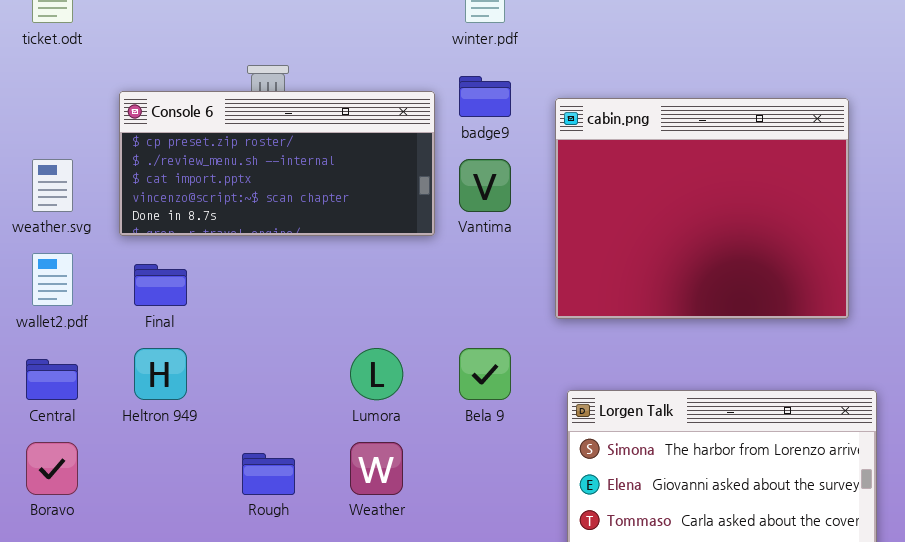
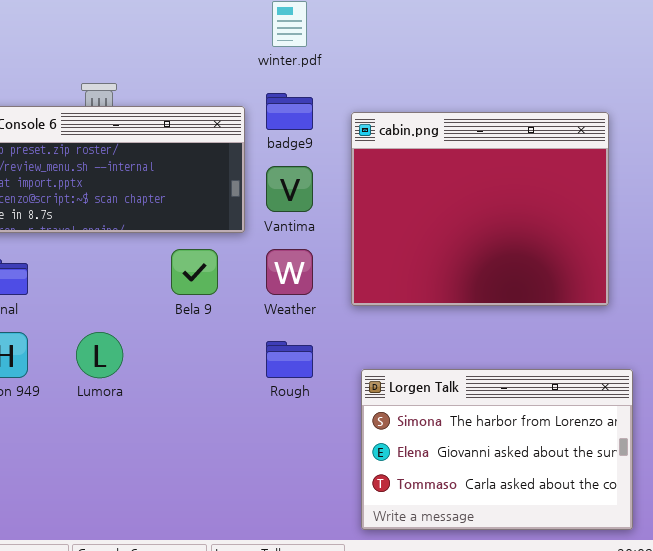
Lumora: [350,348,403,400] -> [76,332,123,378], moved
Bela 9: [459,348,511,400] -> [171,249,218,295], moved
Weather: [350,442,403,495] -> [266,249,313,295], moved
Rough: [242,453,295,495] -> [266,341,313,378], moved

